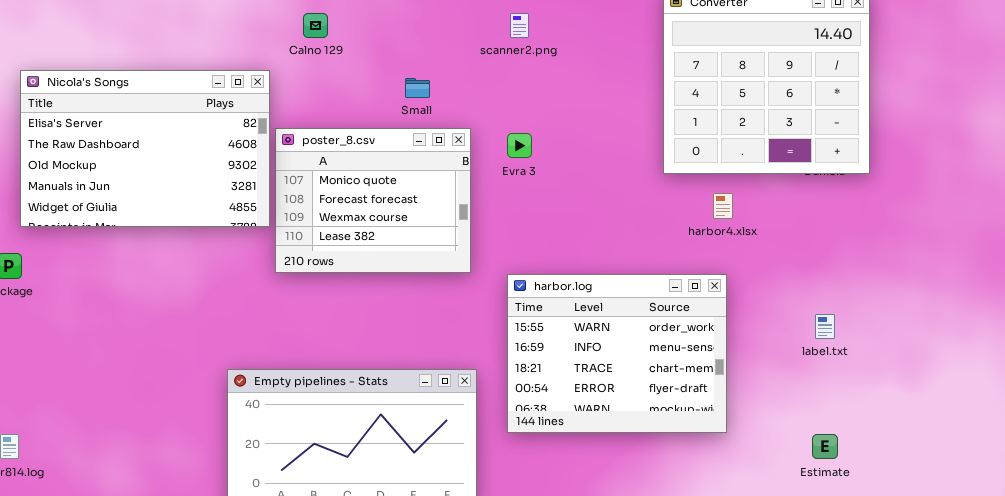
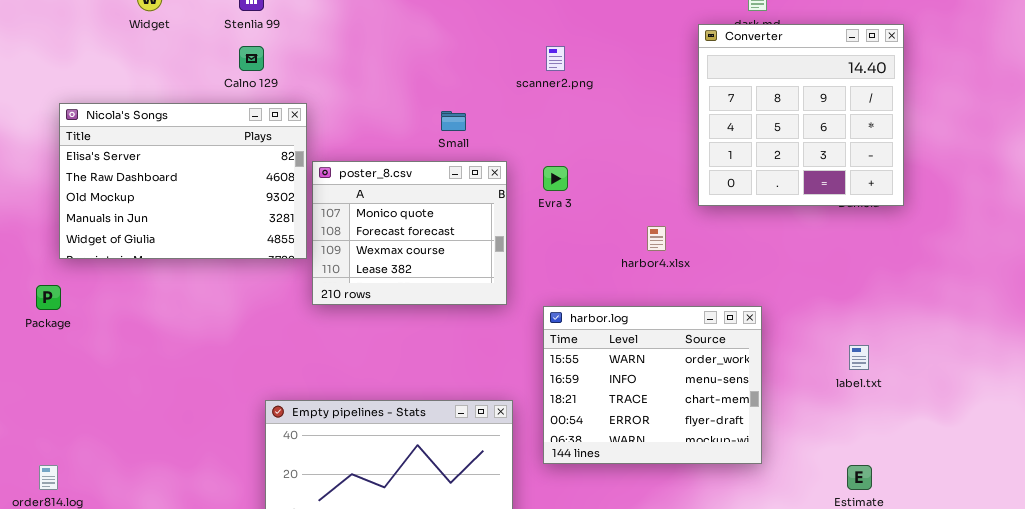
Calno 129: [303,13,328,38] -> [239,46,264,71], moved
harbor4.xlsx: [713,193,733,219] -> [647,226,666,251], moved

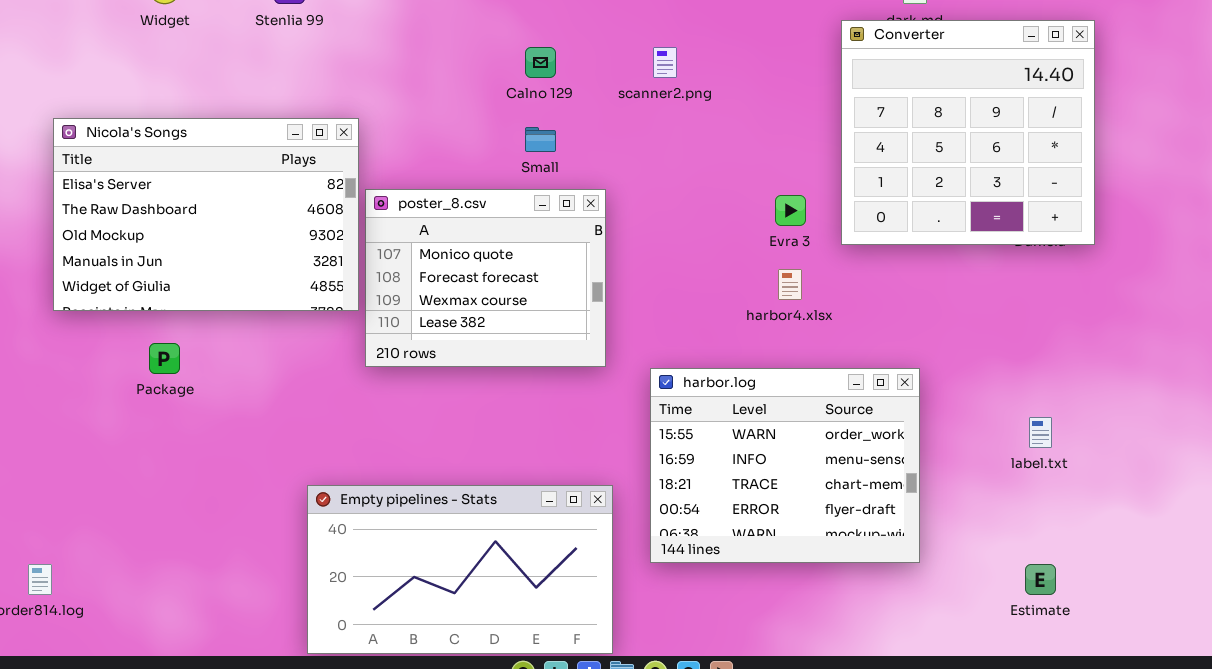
Calno 129: [239,46,264,71] -> [525,47,556,78], moved
Evra 3: [543,166,568,191] -> [775,195,806,226], moved
Package: [36,285,61,310] -> [149,343,180,374], moved

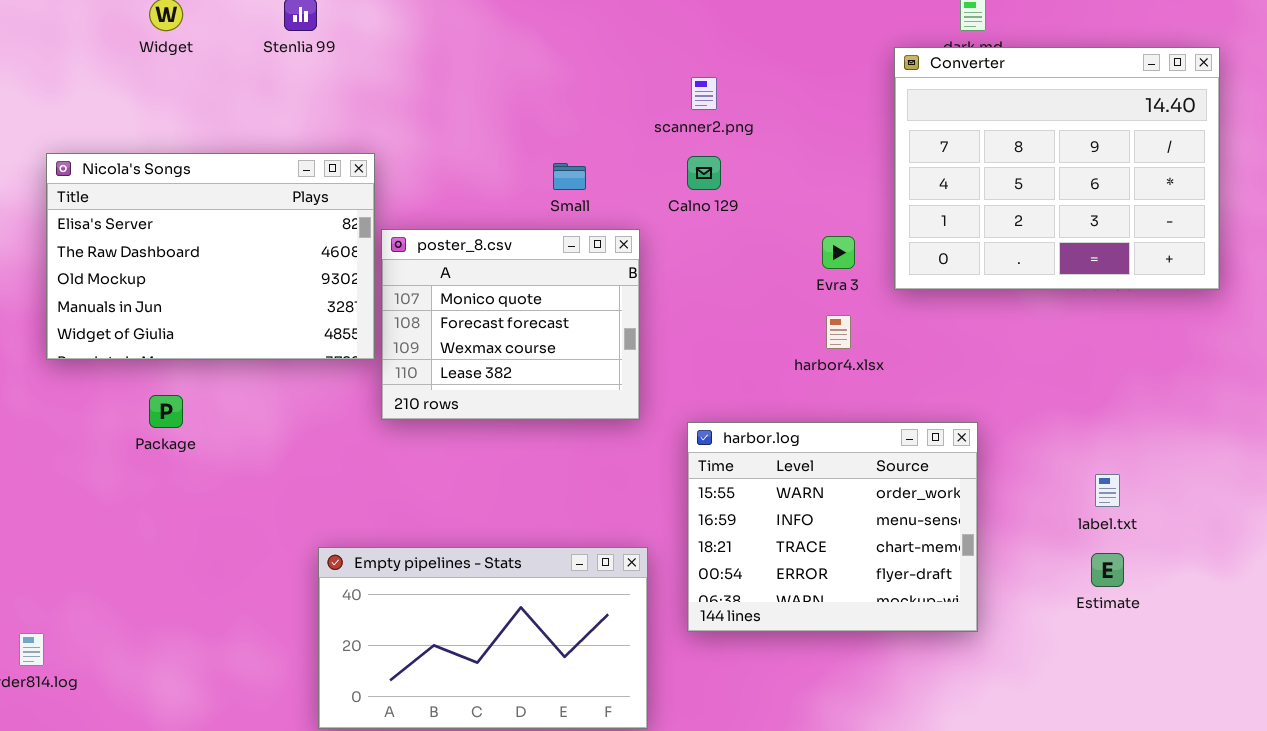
Converter: [841,20,1095,245] -> [894,47,1220,290], resized
Calno 129: [525,47,556,78] -> [687,156,721,190], moved
Estimate: [1025,564,1056,595] -> [1091,553,1124,587], moved

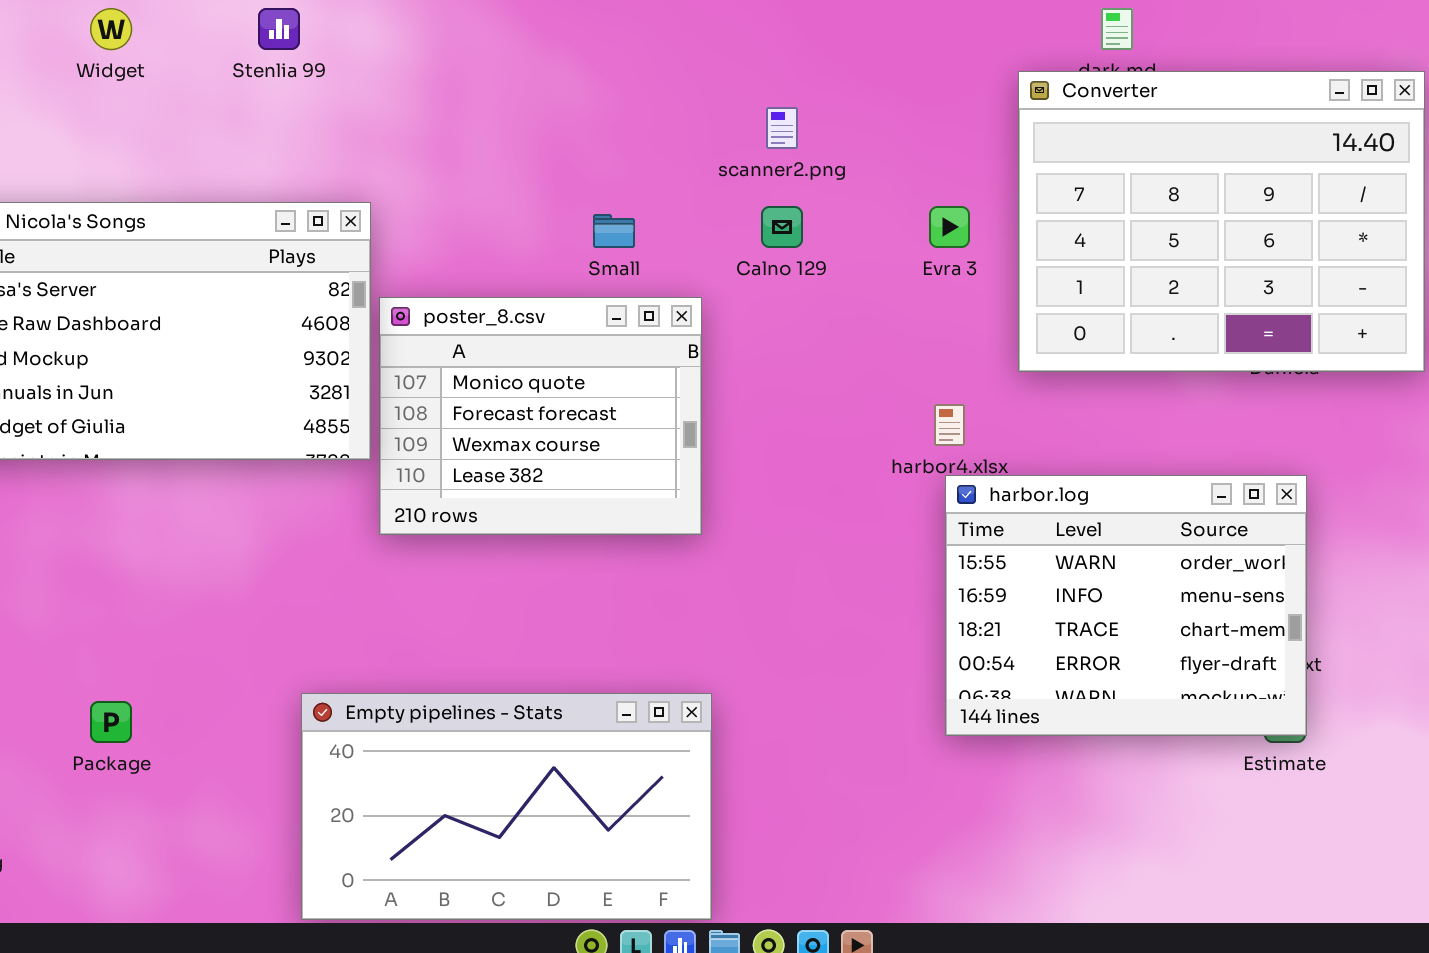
Evra 3: [822,236,855,269] -> [929,206,970,248], moved
Package: [149,395,183,428] -> [90,701,132,743], moved
harbor.log: [687,422,978,632] -> [945,475,1307,736], moved

